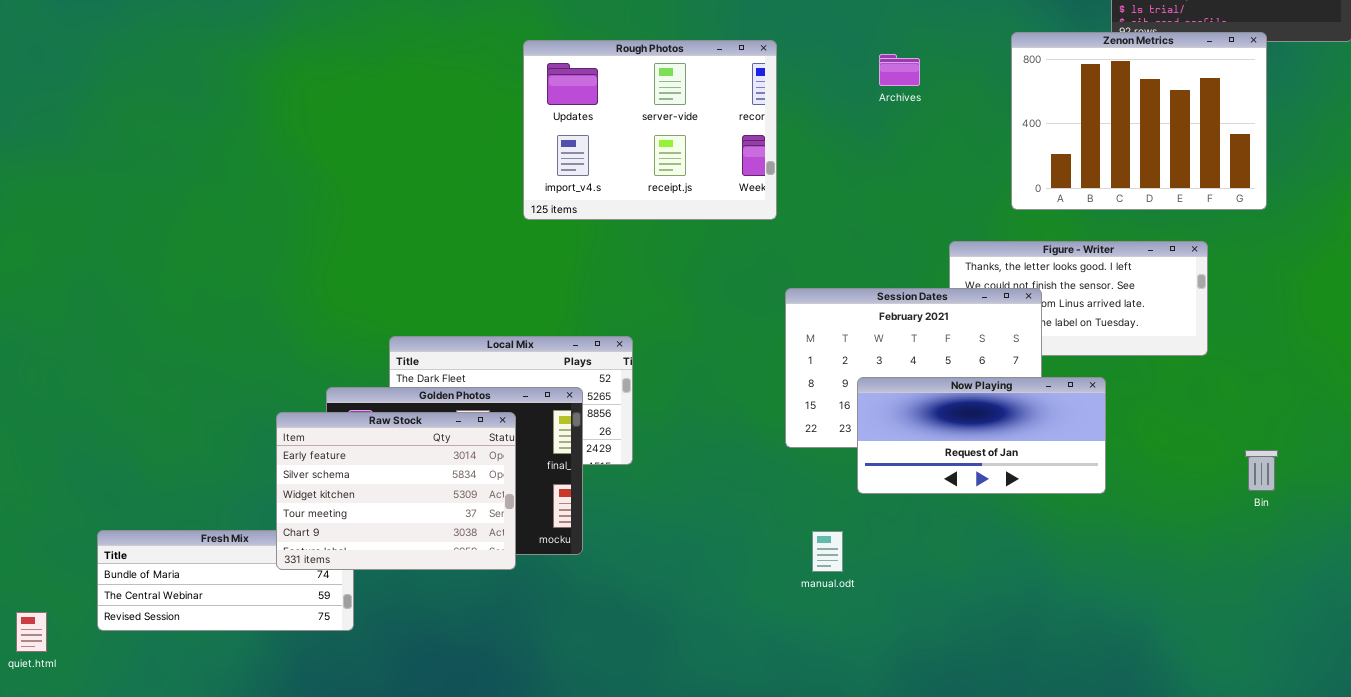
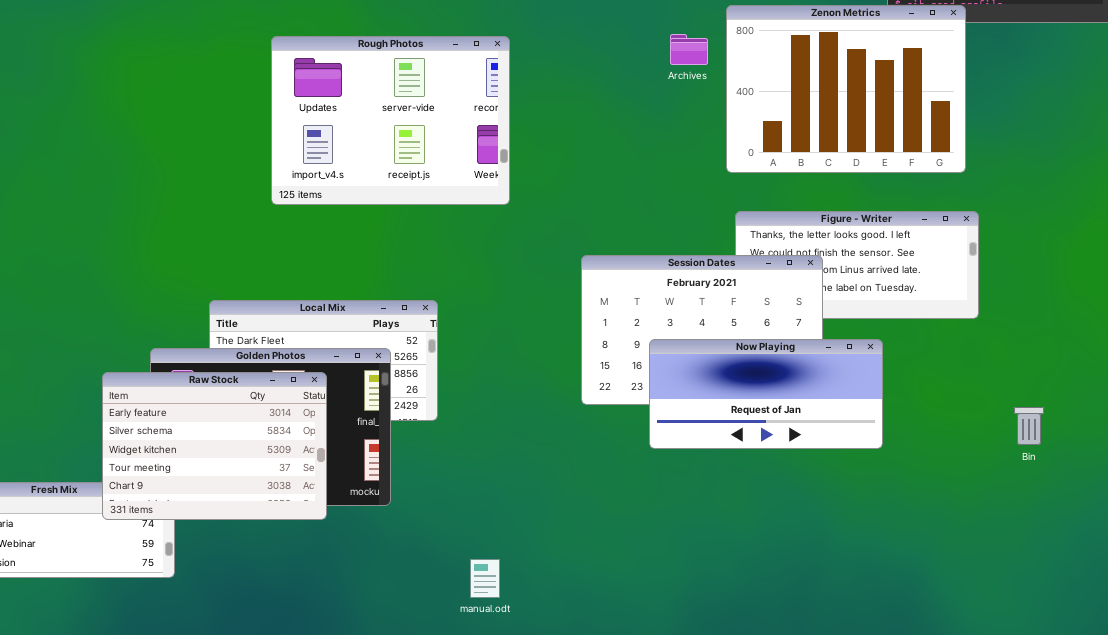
Zenon Metrics: [1011,32,1267,210] -> [726,5,966,173], moved
Rough Photos: [523,40,777,220] -> [271,36,510,205], moved
manual.odt: [812,531,843,572] -> [470,559,500,598], moved

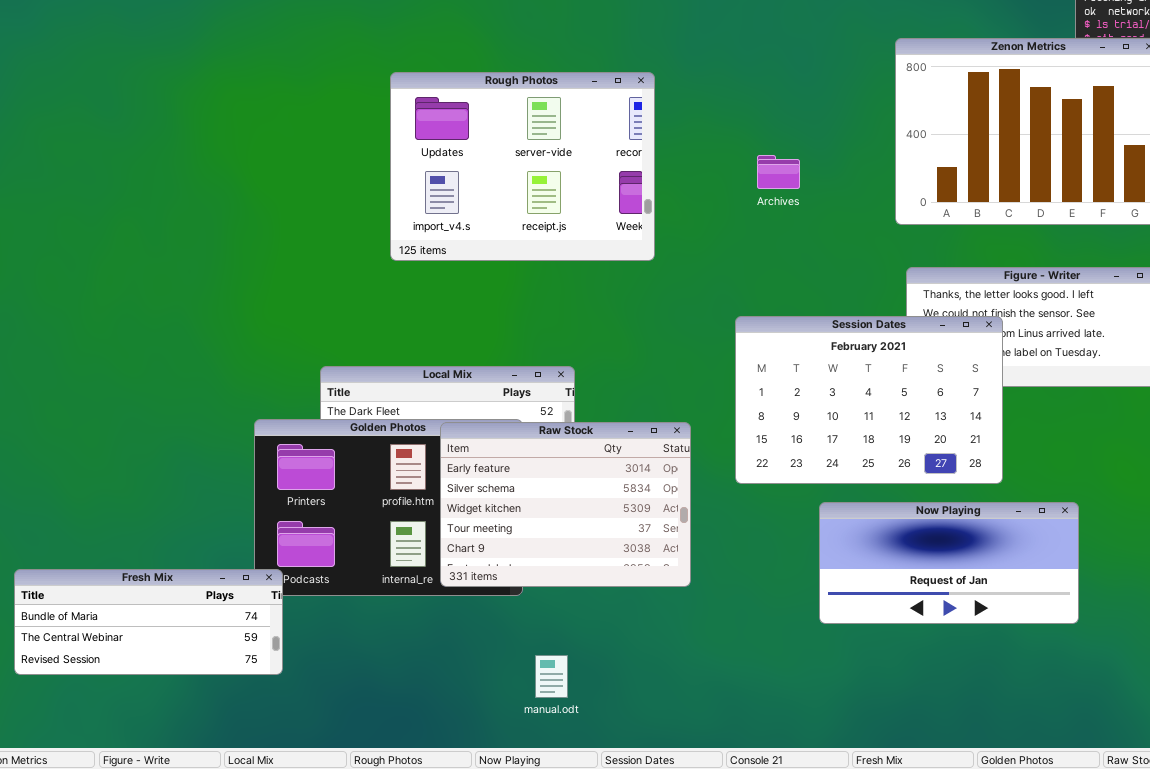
Archives: [670,34,708,65] -> [757,155,800,189], moved
Now Playing: [649,339,883,449] -> [819,502,1079,624], moved
Raw Stock: [102,372,327,520] -> [440,422,691,587], moved
manual.odt: [470,559,500,598] -> [535,655,568,698], moved

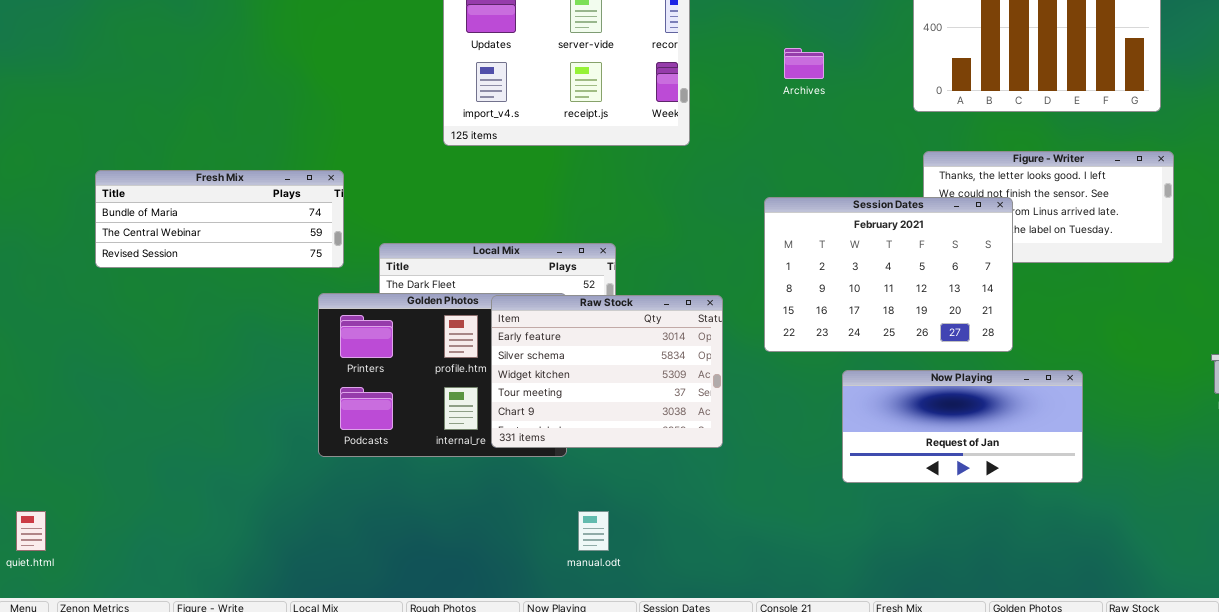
Fresh Mix: [14,569,283,675] -> [95,170,344,268], moved

